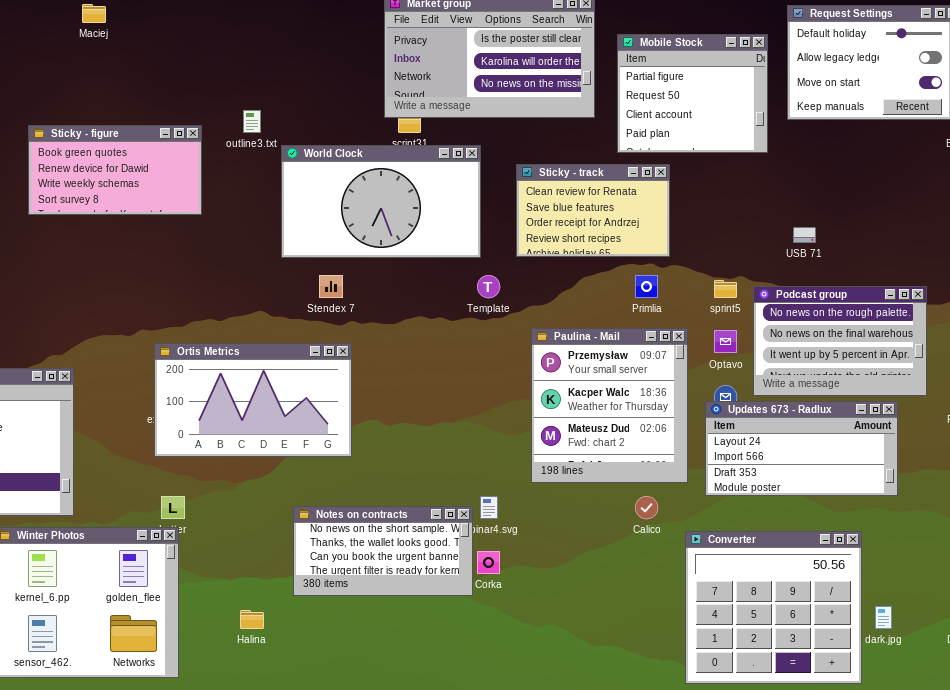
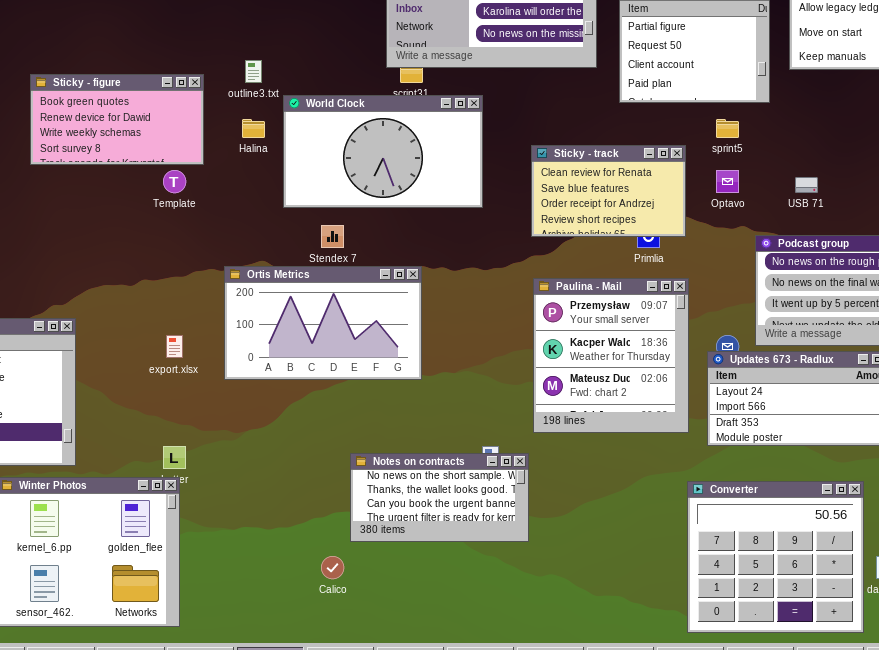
Sticky - track: [516,164,670,257] -> [531,145,686,237], moved
Template: [477,275,500,298] -> [163,170,186,193], moved
sprint5: [714,280,737,298] -> [716,119,739,138], moved
Optavo: [714,330,737,353] -> [716,170,739,193], moved
Ortis Metrics: [154,343,352,457] -> [224,266,422,380], moved
Calico: [635,496,658,519] -> [321,556,344,579], moved
Notes on contracts: [293,506,473,596] -> [350,453,529,542], moved
Halina: [240,610,264,629] -> [242,119,265,138], moved

